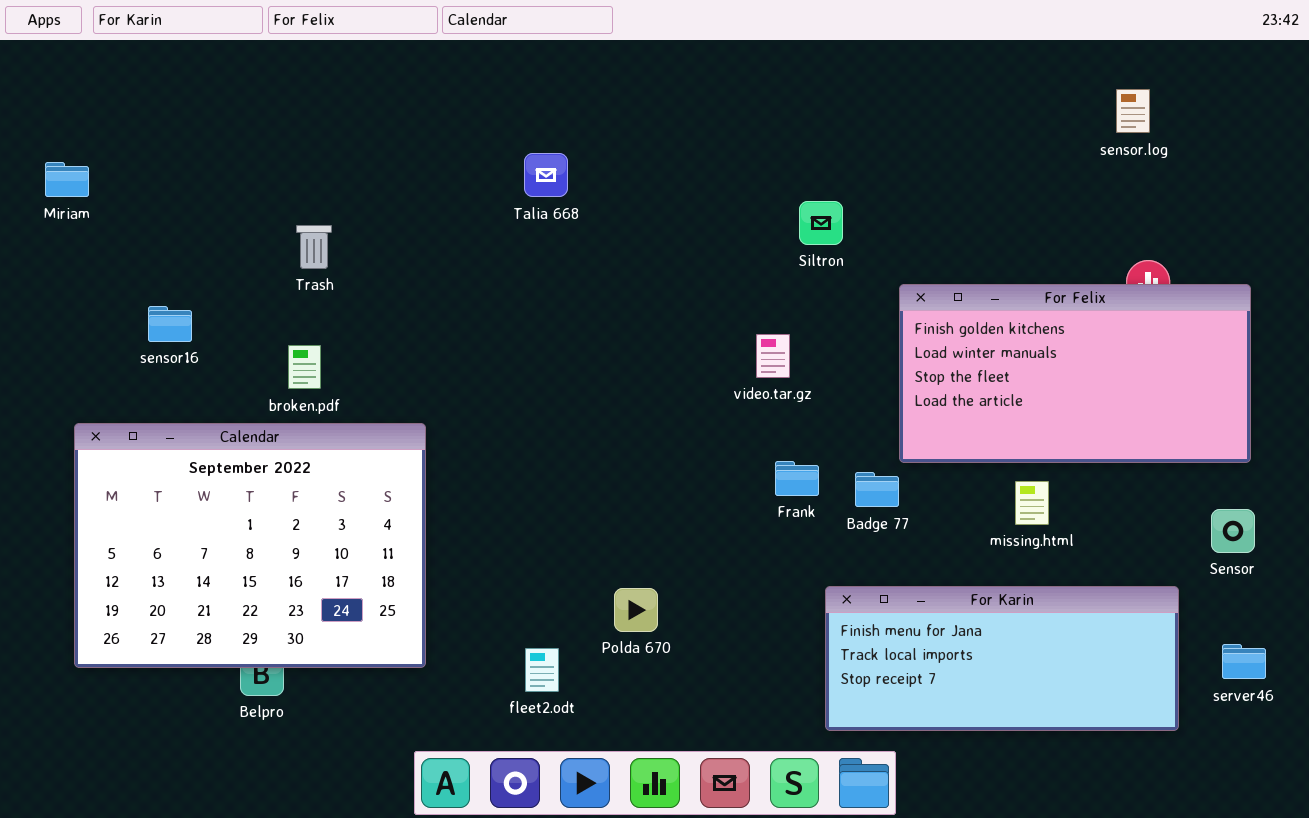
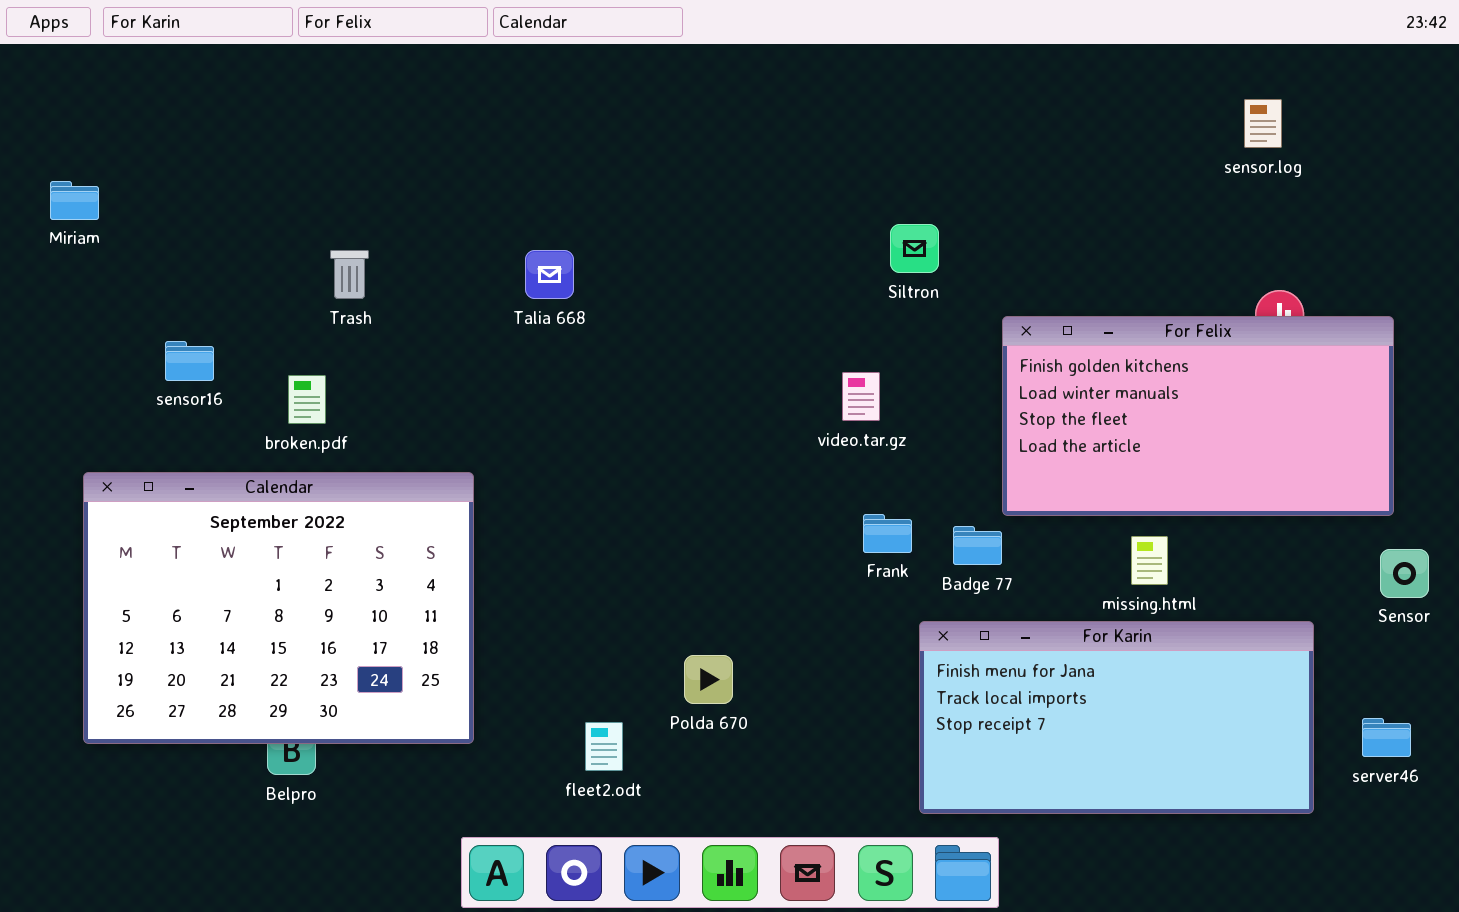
Talia 668: [524,153,568,197] -> [525,250,574,299], moved
broken.pdf: [288,345,321,389] -> [288,375,326,424], moved
Sensor: [1211,509,1255,553] -> [1380,549,1429,598], moved
For Karin: [825,586,1179,731] -> [919,621,1314,814], resized

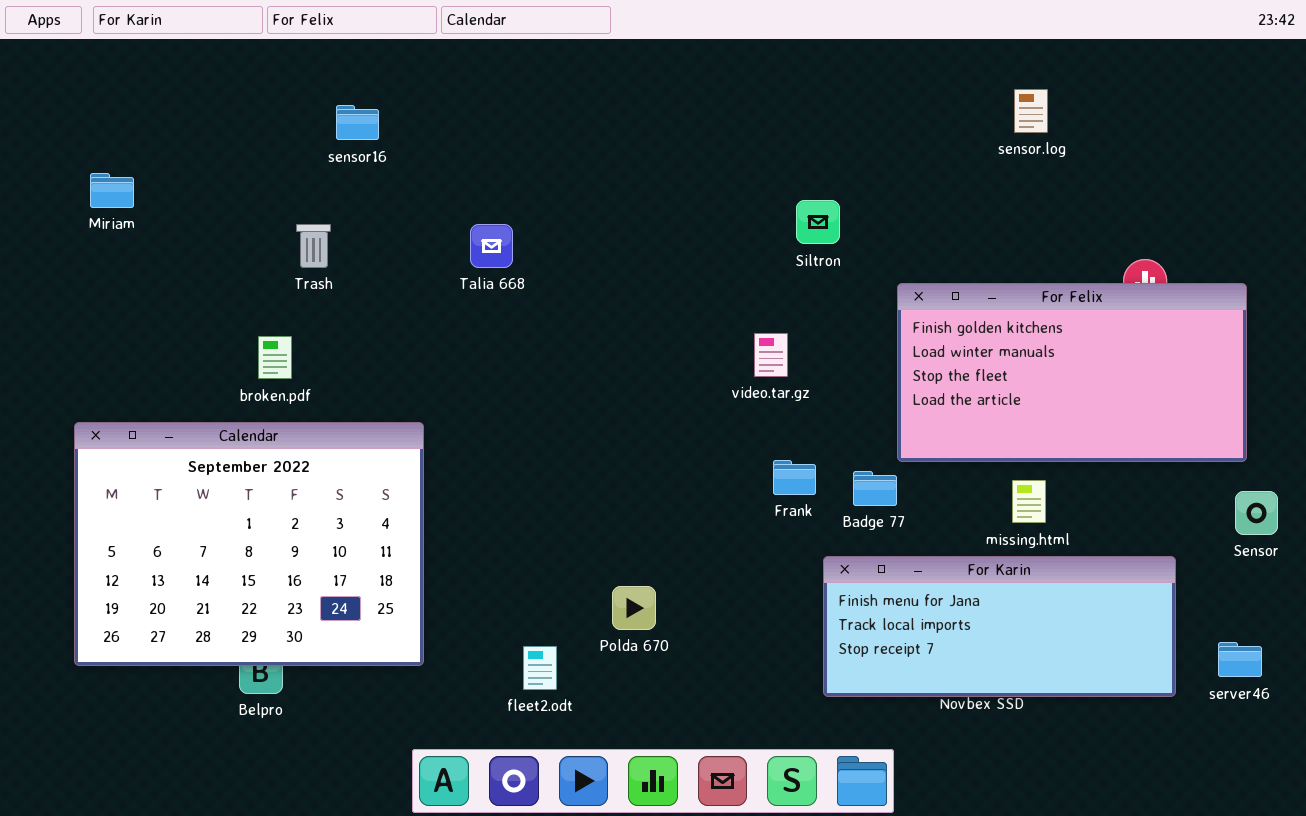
sensor.log: [1244,99,1282,148] -> [1014,89,1048,133], moved
Miriam: [50,181,99,220] -> [90,173,134,208], moved
sensor16: [165,341,214,381] -> [336,105,379,140], moved
For Karin: [919,621,1314,814] -> [823,556,1176,697], resized

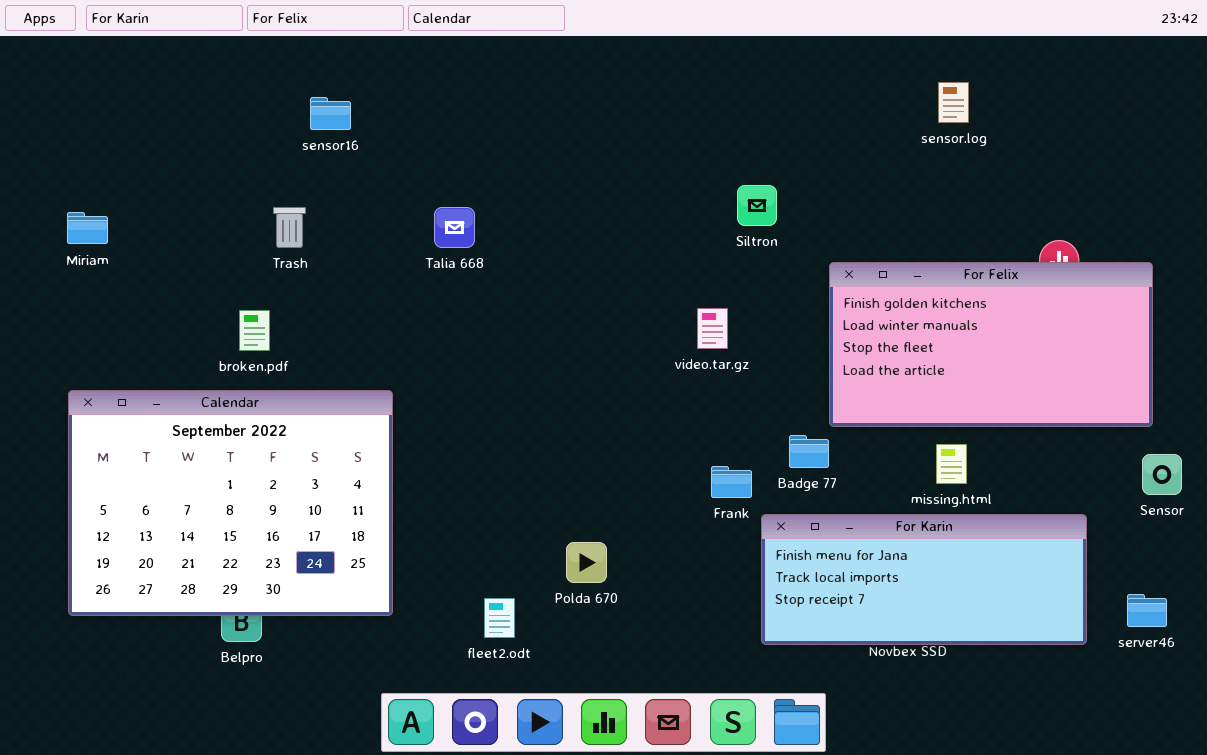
Miriam: [90,173,134,208] -> [67,212,108,244], moved
Frank: [773,460,816,495] -> [711,466,752,498], moved

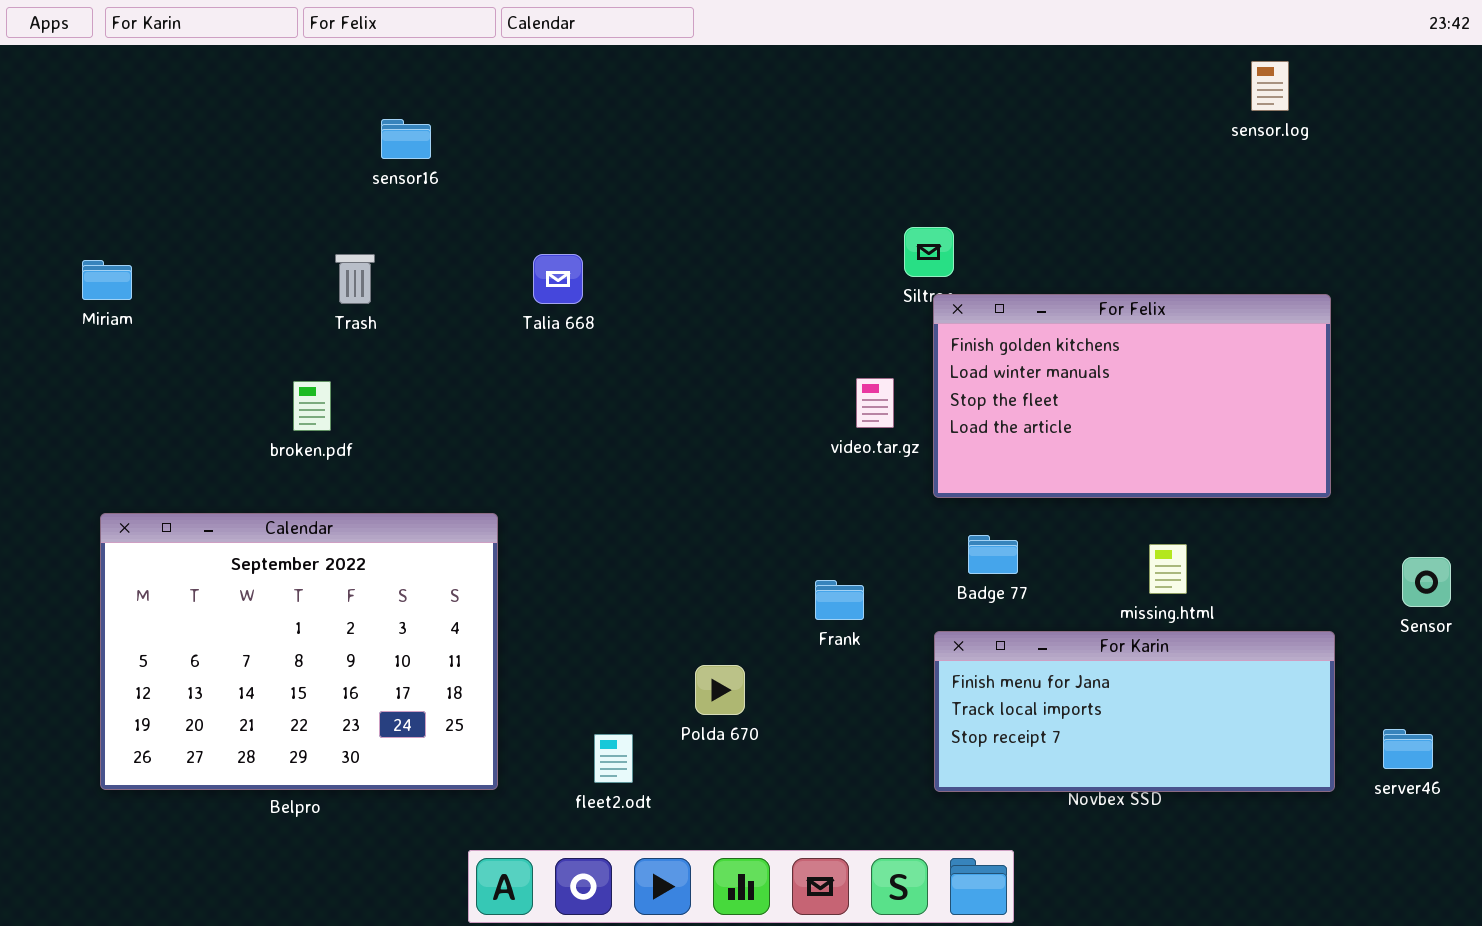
sensor.log: [938,82,969,123] -> [1251,61,1289,111], moved
For Felix: [829,262,1153,427] -> [933,294,1331,498], moved
Calendar: [68,390,393,616] -> [100,513,498,790], moved
Frank: [711,466,752,498] -> [815,580,864,620], moved

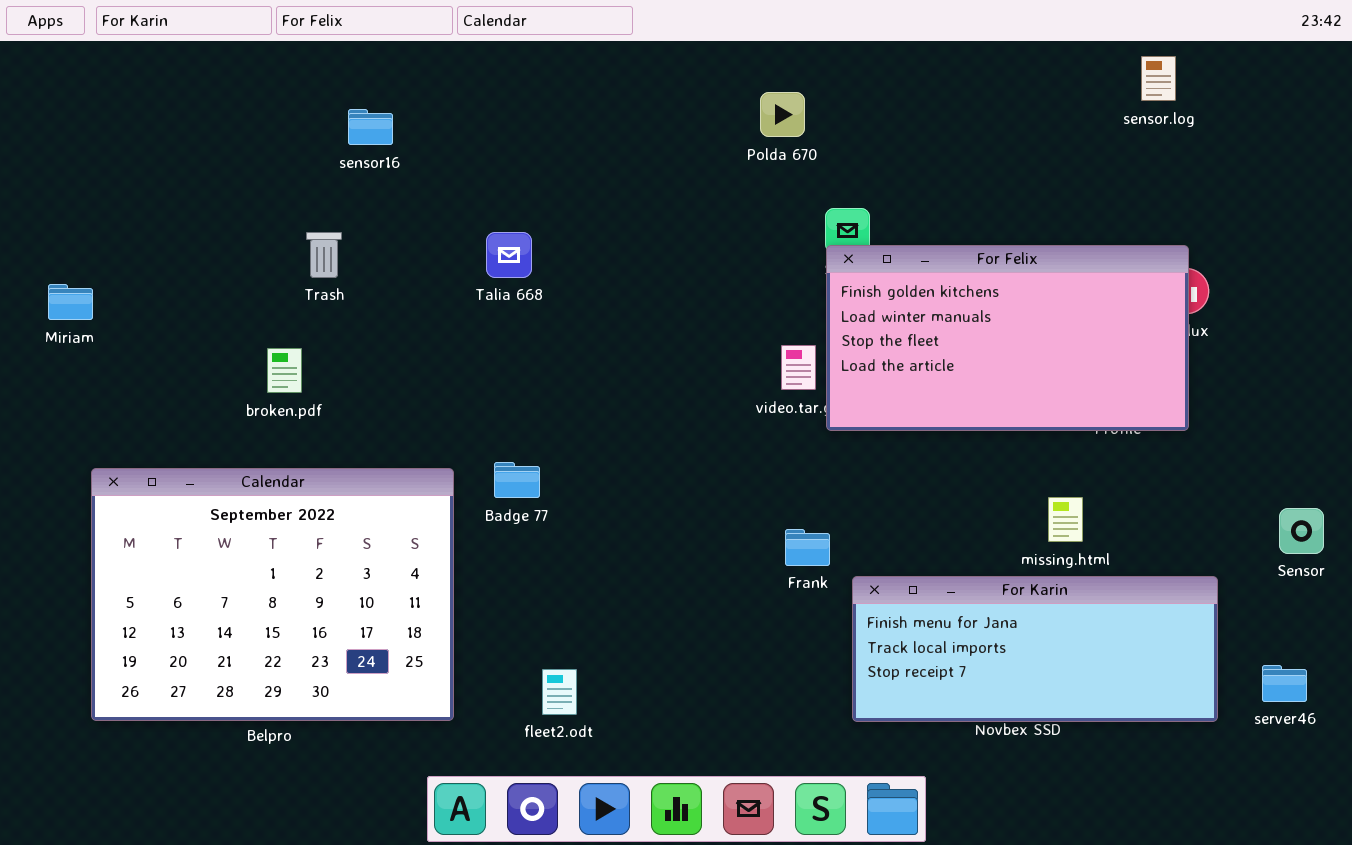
Miriam: [82,260,132,300] -> [48,284,93,320], moved
For Felix: [933,294,1331,498] -> [826,245,1189,431], moved
Badge 77: [968,535,1018,574] -> [494,462,540,498], moved
Frank: [815,580,864,620] -> [785,529,830,566], moved
Polda 670: [695,665,745,715] -> [760,92,805,137], moved

